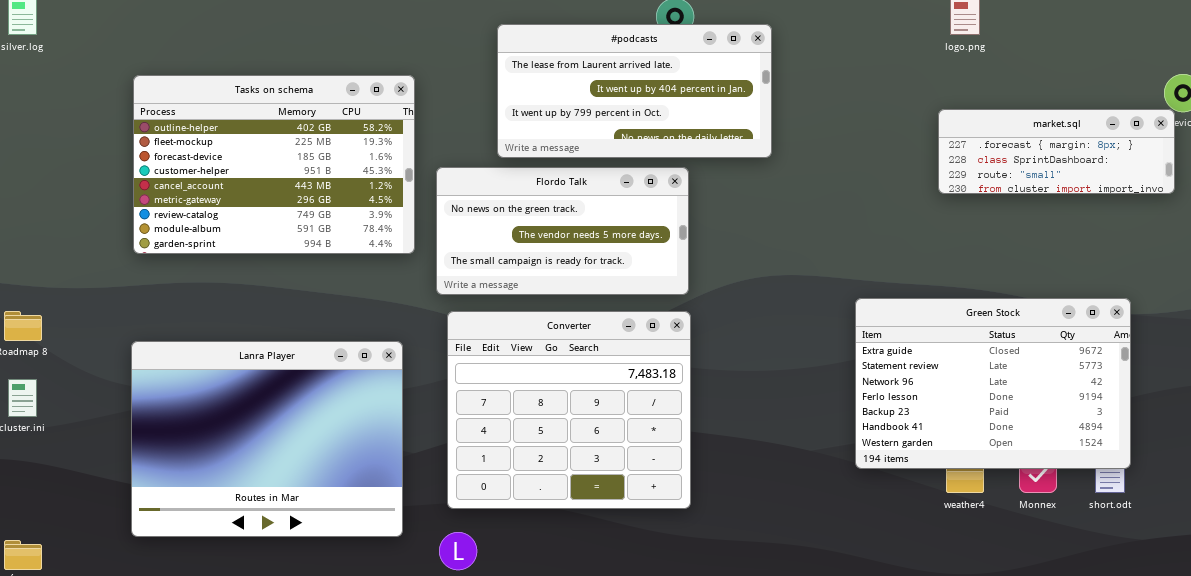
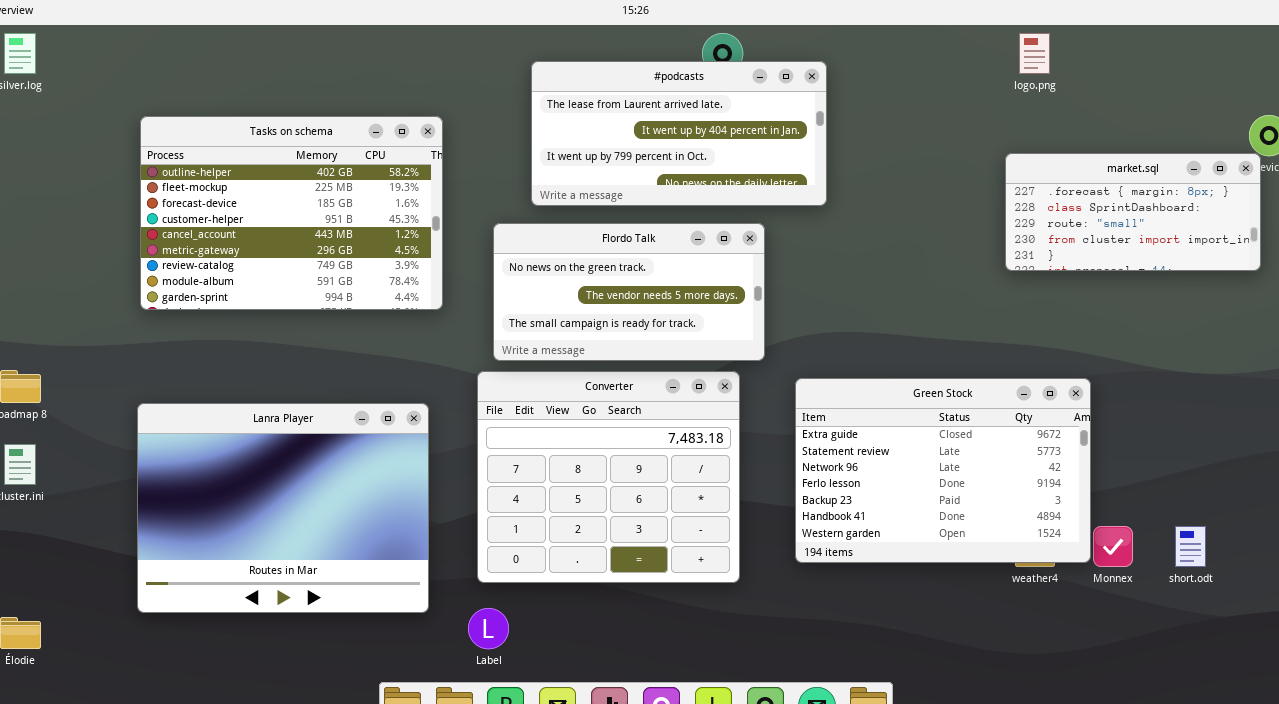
market.sql: [938,109,1175,194] -> [1005,153,1261,271], resized
Flordo Talk: [436,167,689,295] -> [493,223,765,361], moved
Green Stock: [855,298,1131,469] -> [795,378,1091,563], moved

